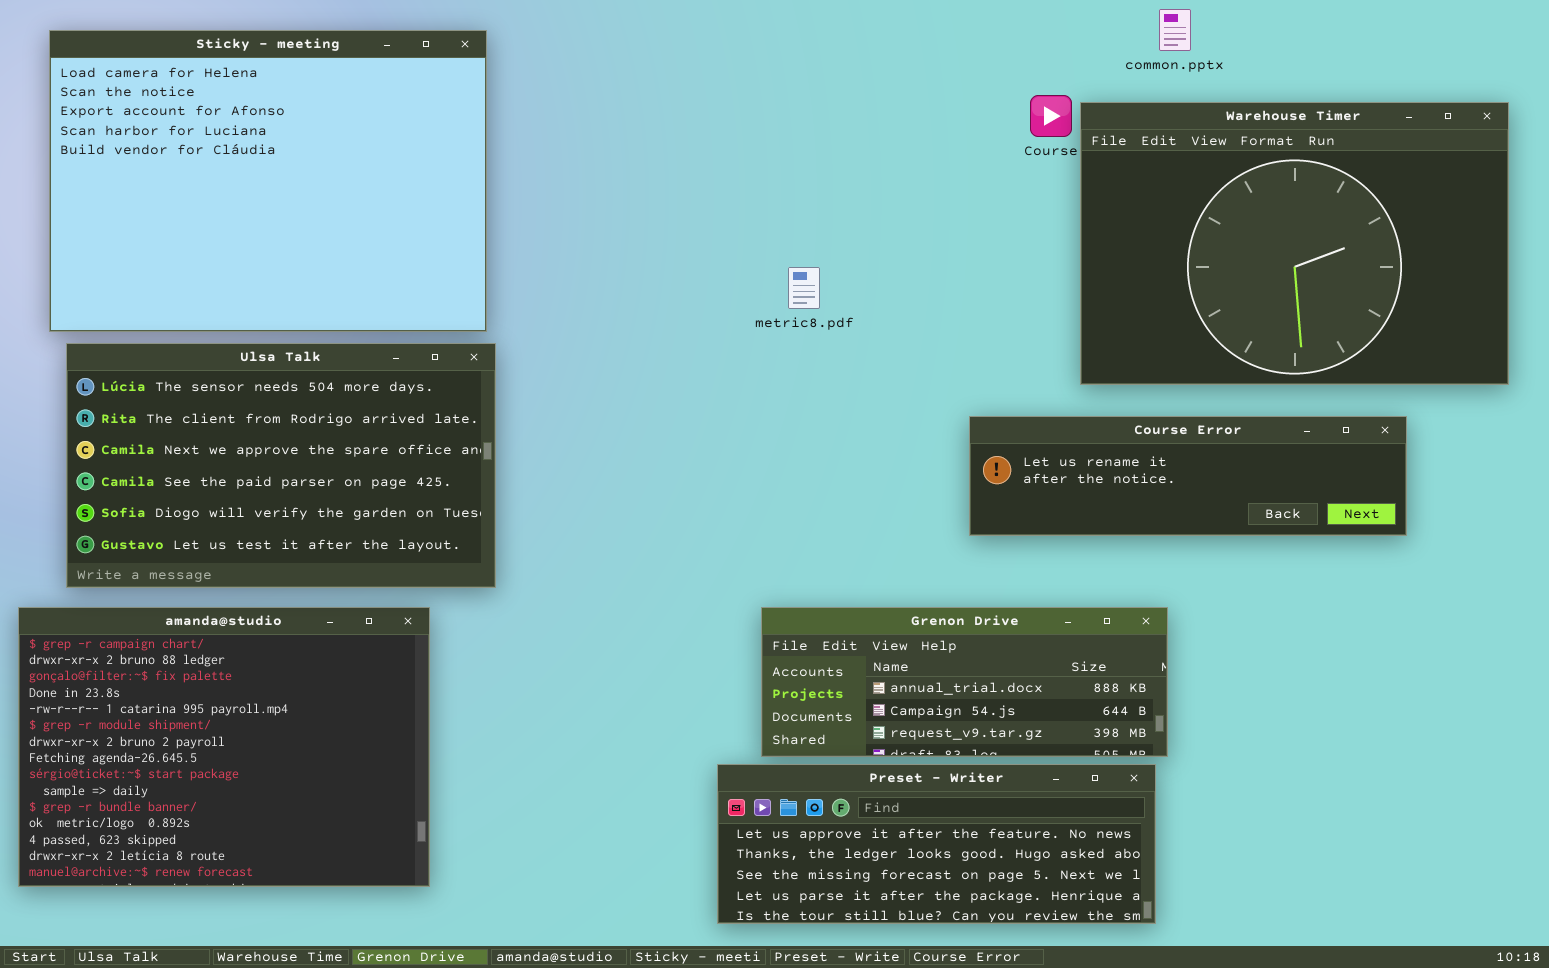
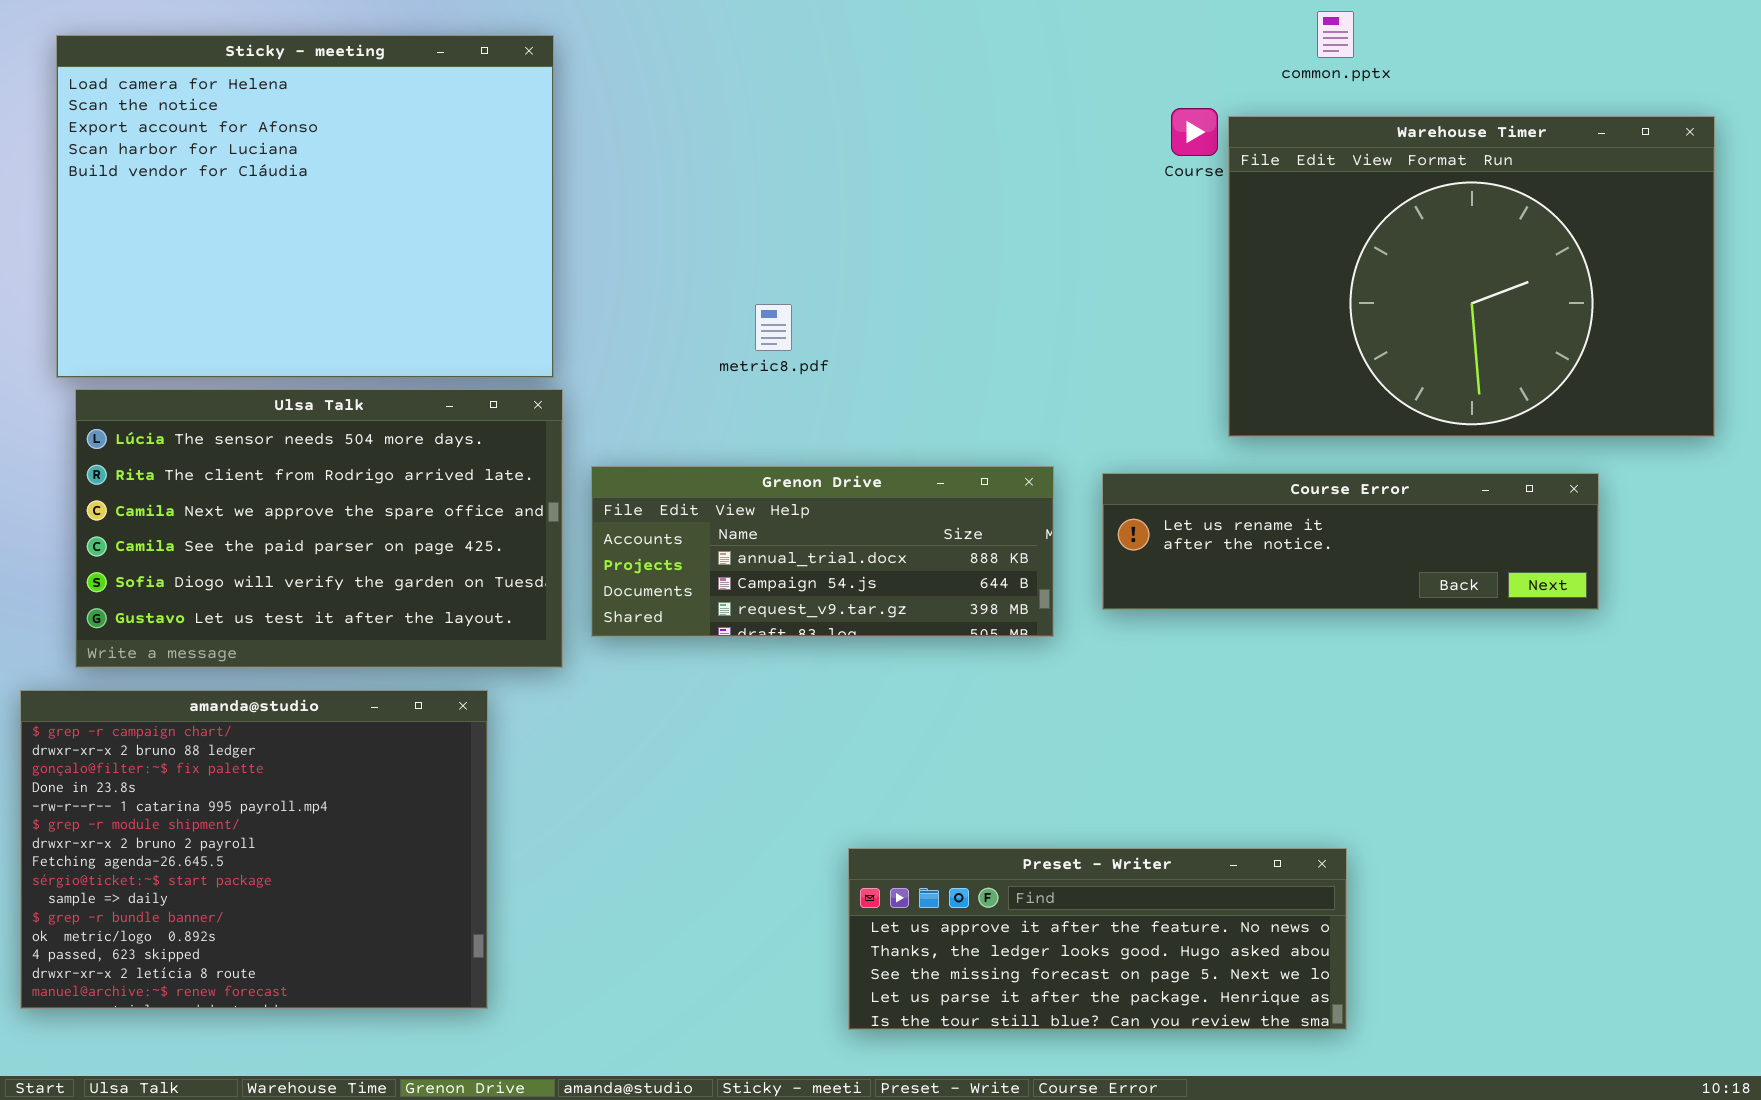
metric8.pdf: [788,267,820,309] -> [755,304,792,351], moved
Grenon Drive: [761,607,1168,757] -> [591,466,1054,637], moved
Preset - Writer: [717,764,1156,924] -> [848,848,1347,1030], moved

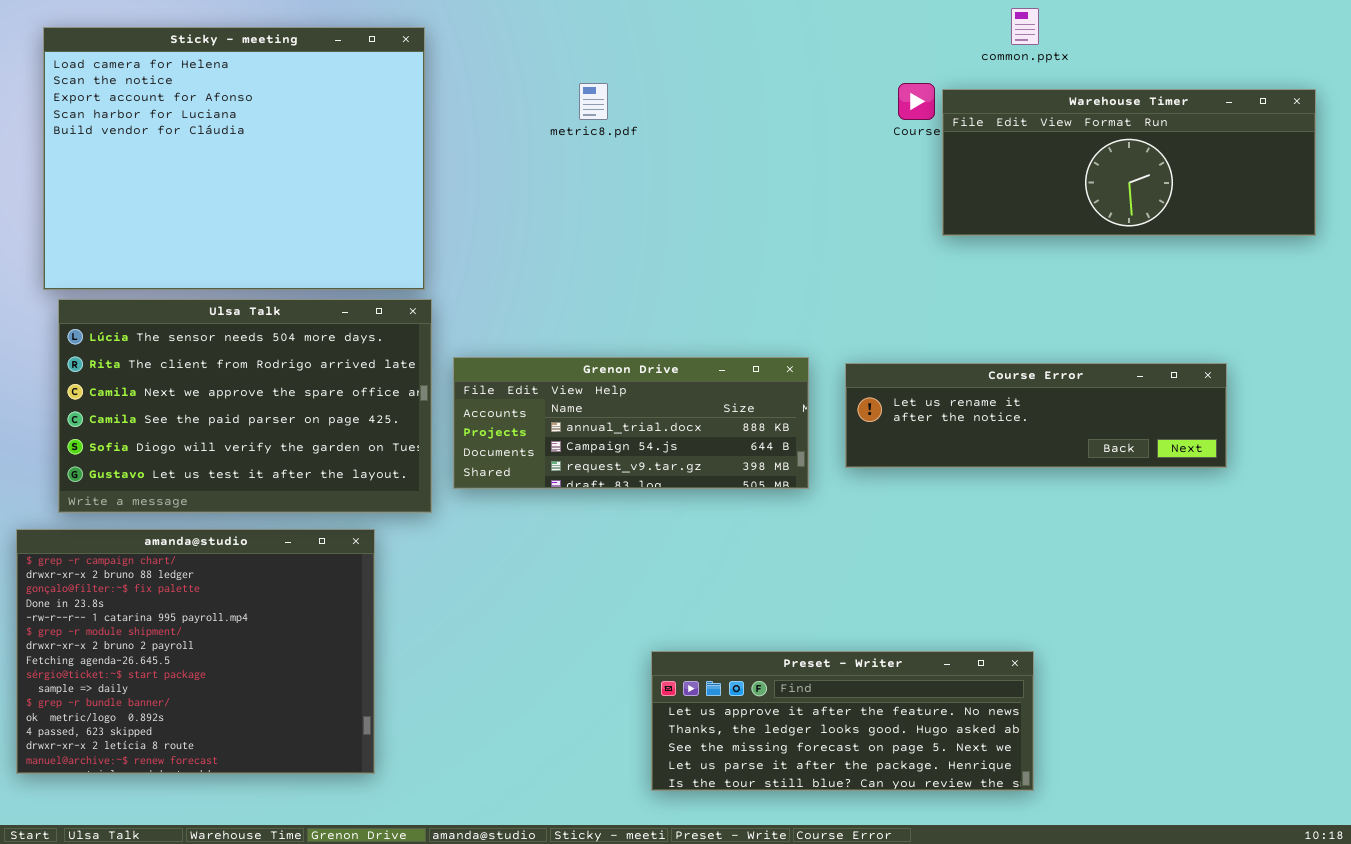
Warehouse Timer: [1228,116,1715,437] -> [942,89,1316,236], resized
metric8.pdf: [755,304,792,351] -> [579,83,608,120], moved

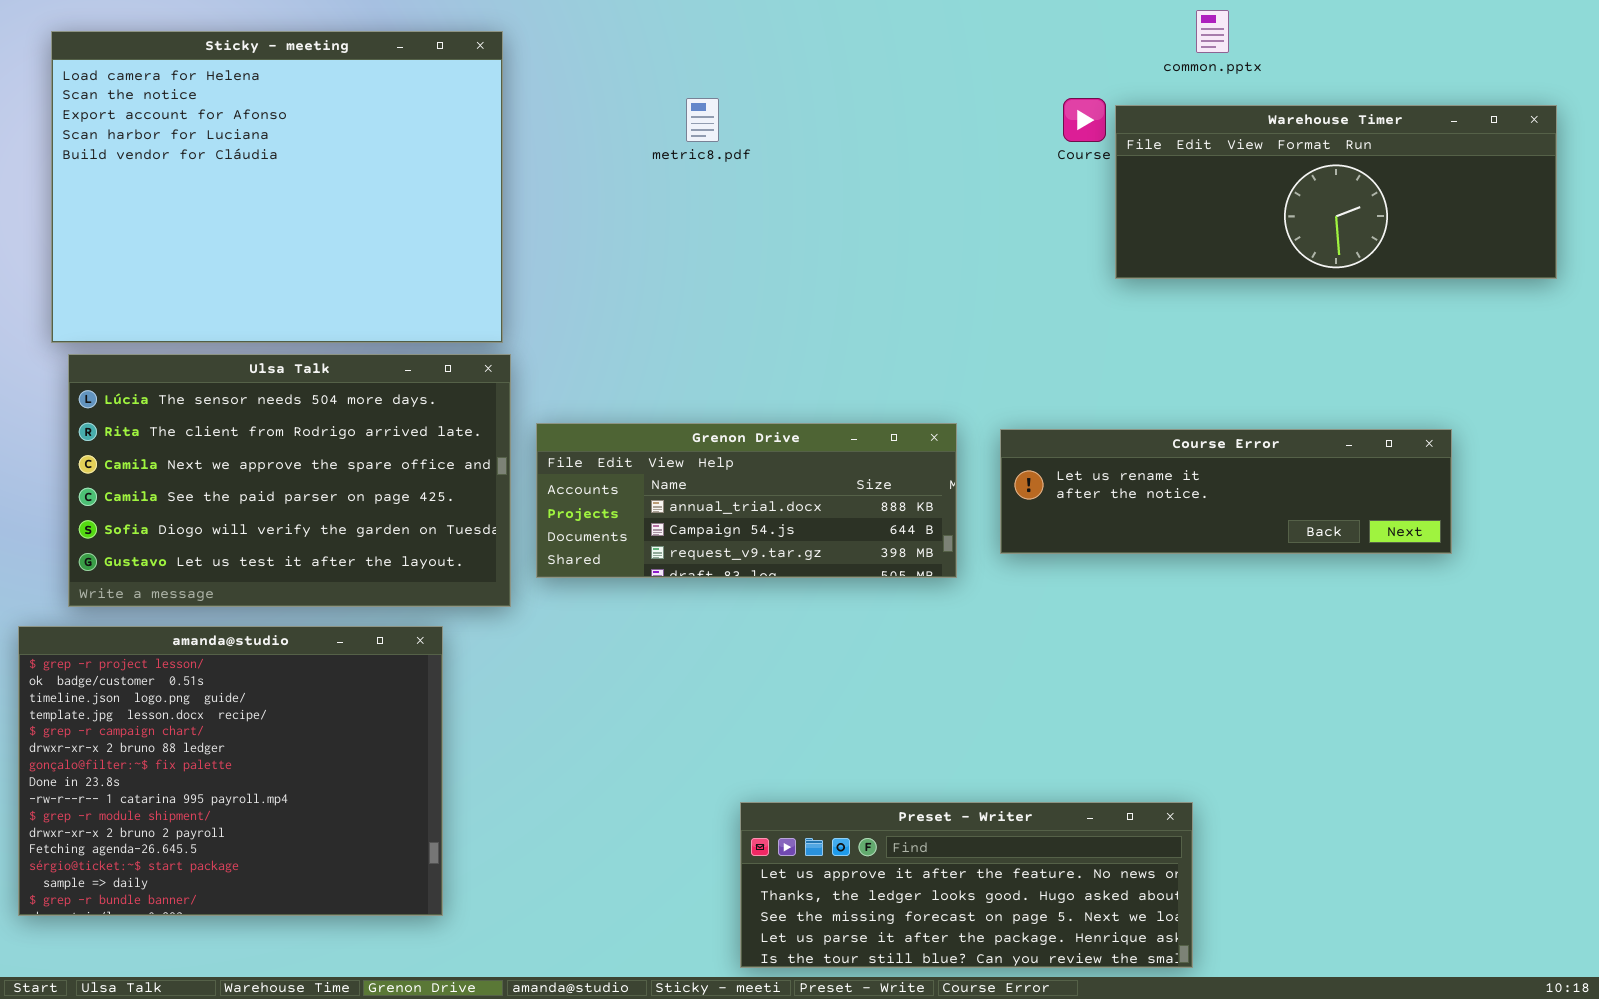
amanda@studio: [16,529,375,774] -> [18,626,443,916], scrolled up 4 rows
Preset - Writer: [651,651,1034,791] -> [740,802,1193,968], moved

